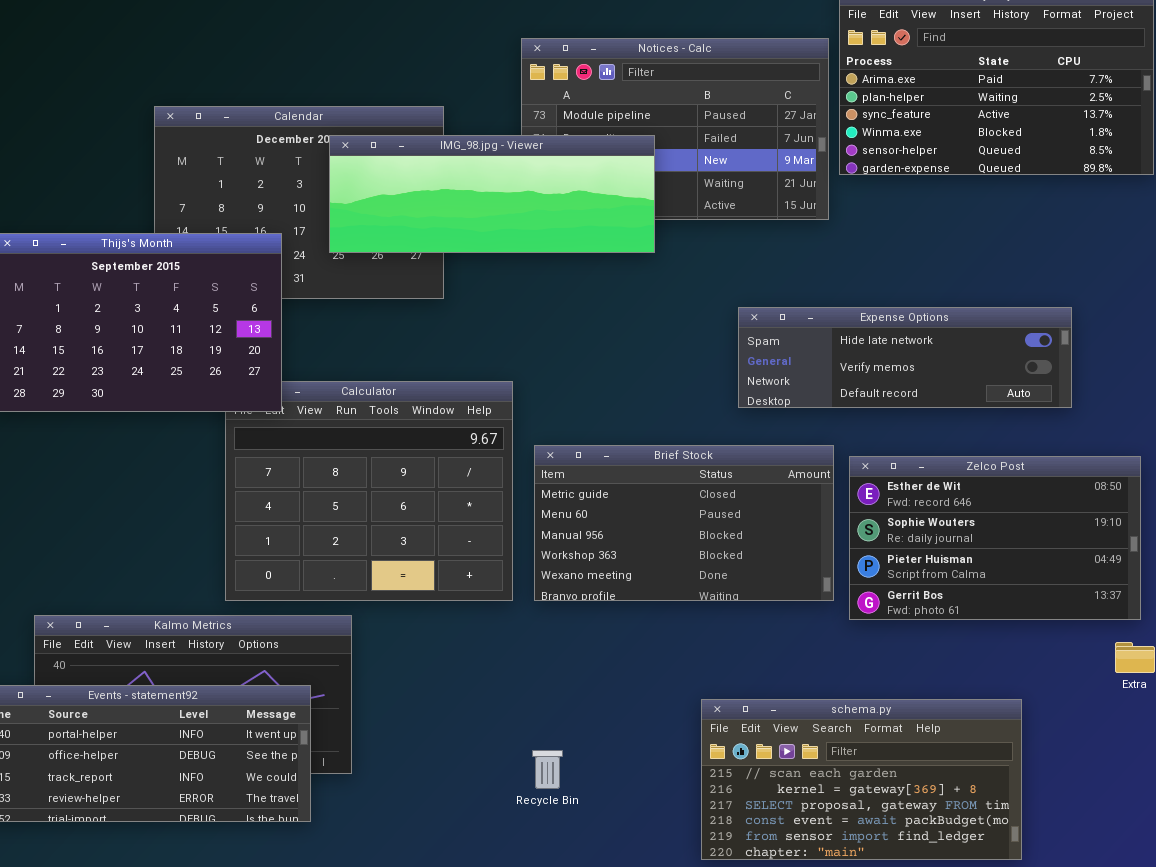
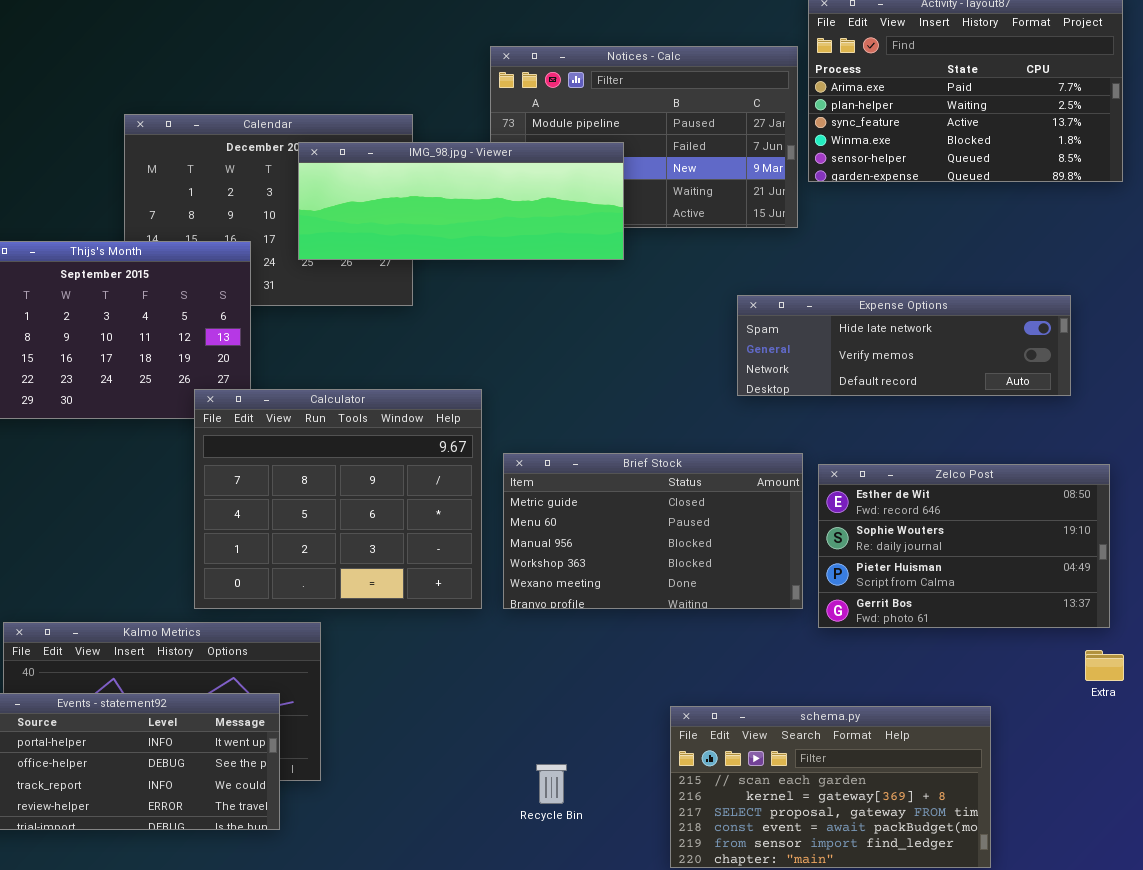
Expense Options: [738,307,1072,408] -> [737,295,1071,396], moved
Calculator: [225,381,513,601] -> [194,389,482,609], raised
Recycle Bin: [532,750,563,789] -> [536,764,567,804], moved

